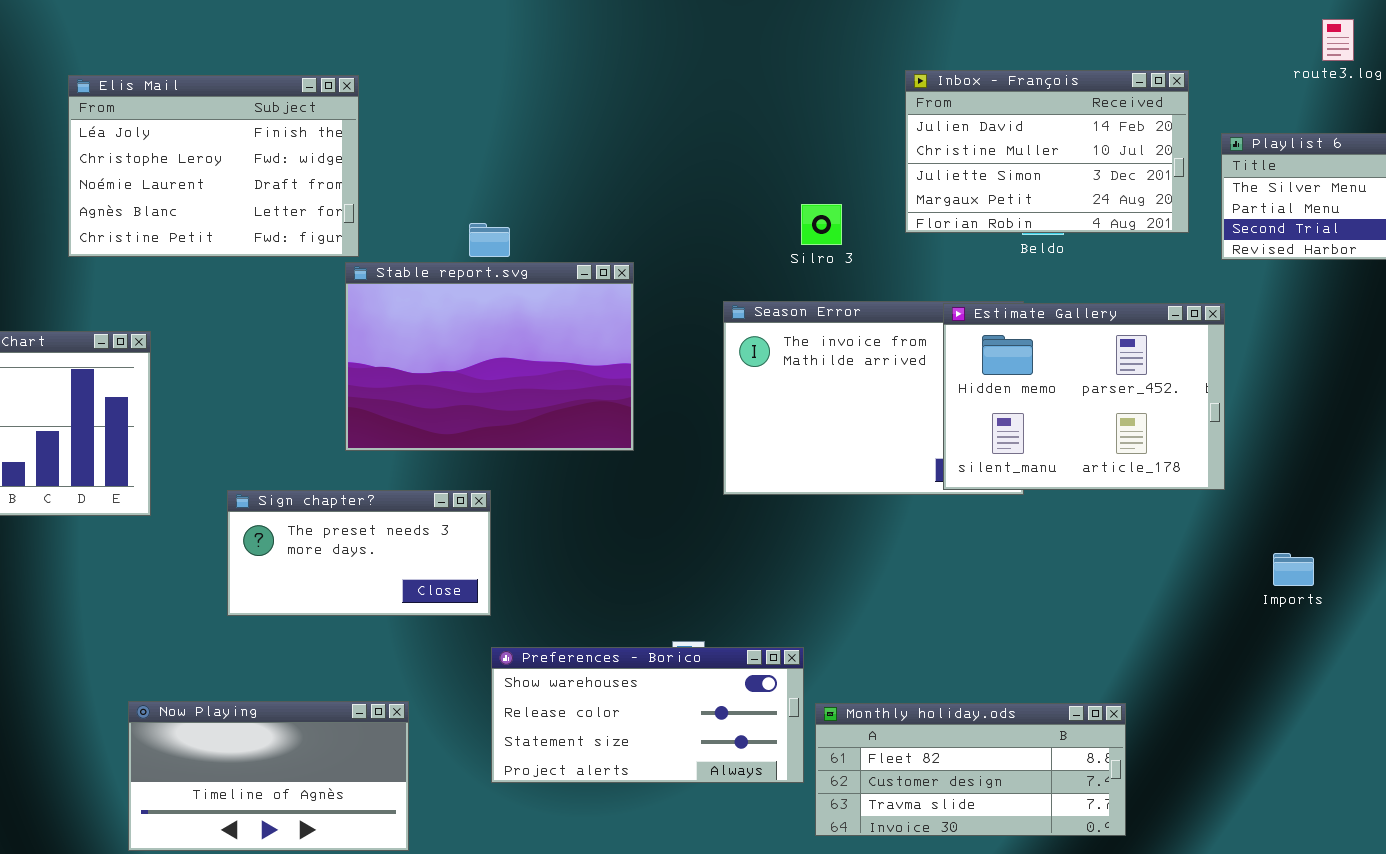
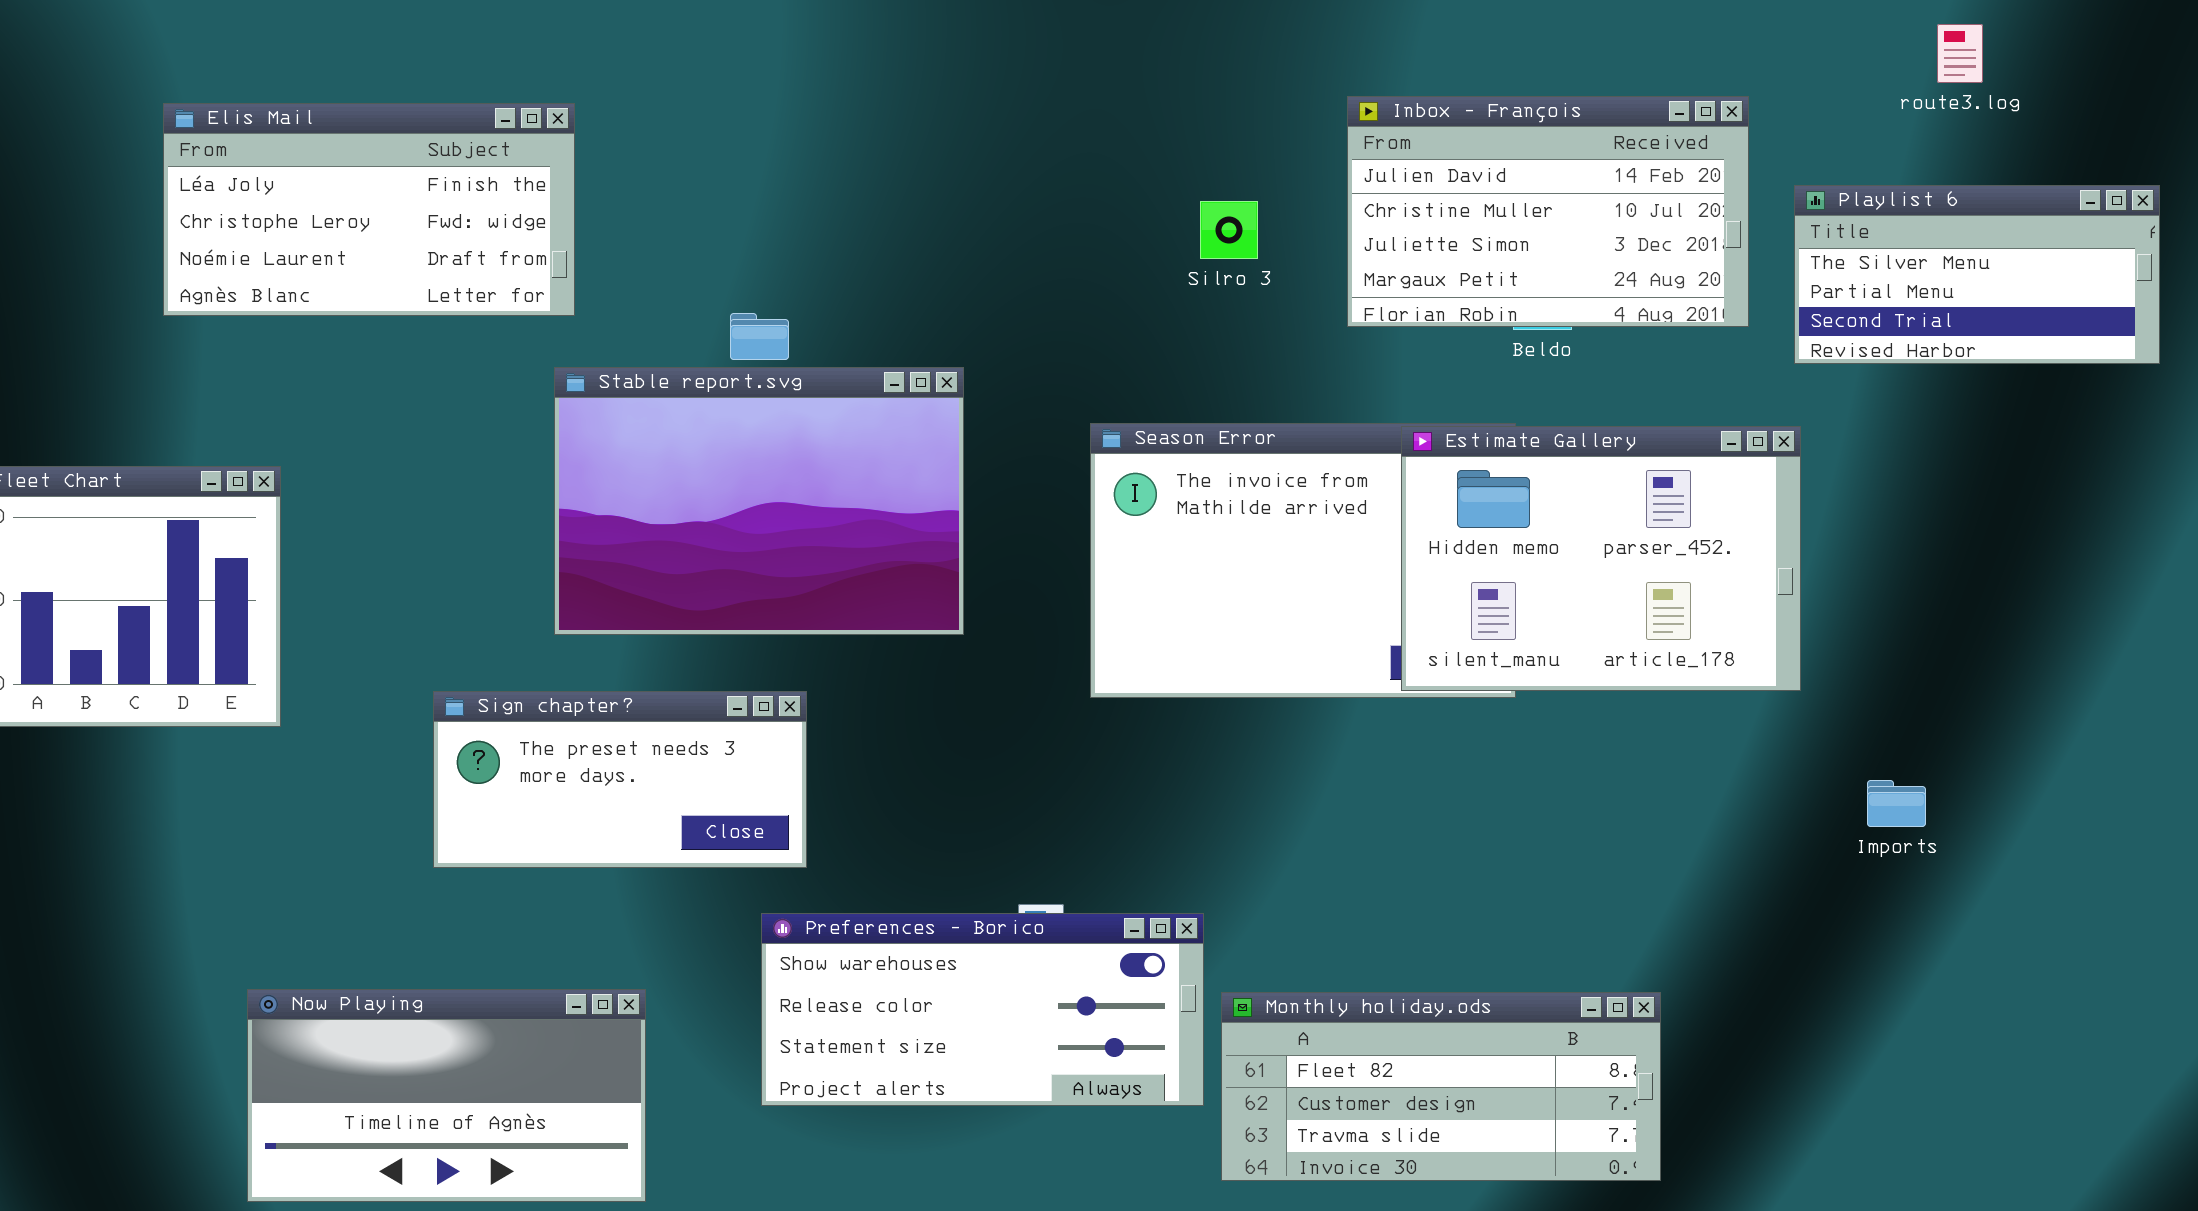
Elis Mail: [68,75,359,257] -> [163,103,575,316], resized
Silro 3: [801,204,842,245] -> [1200,201,1258,259], moved
Sign chapter?: [227,490,491,616] -> [433,691,807,868], moved

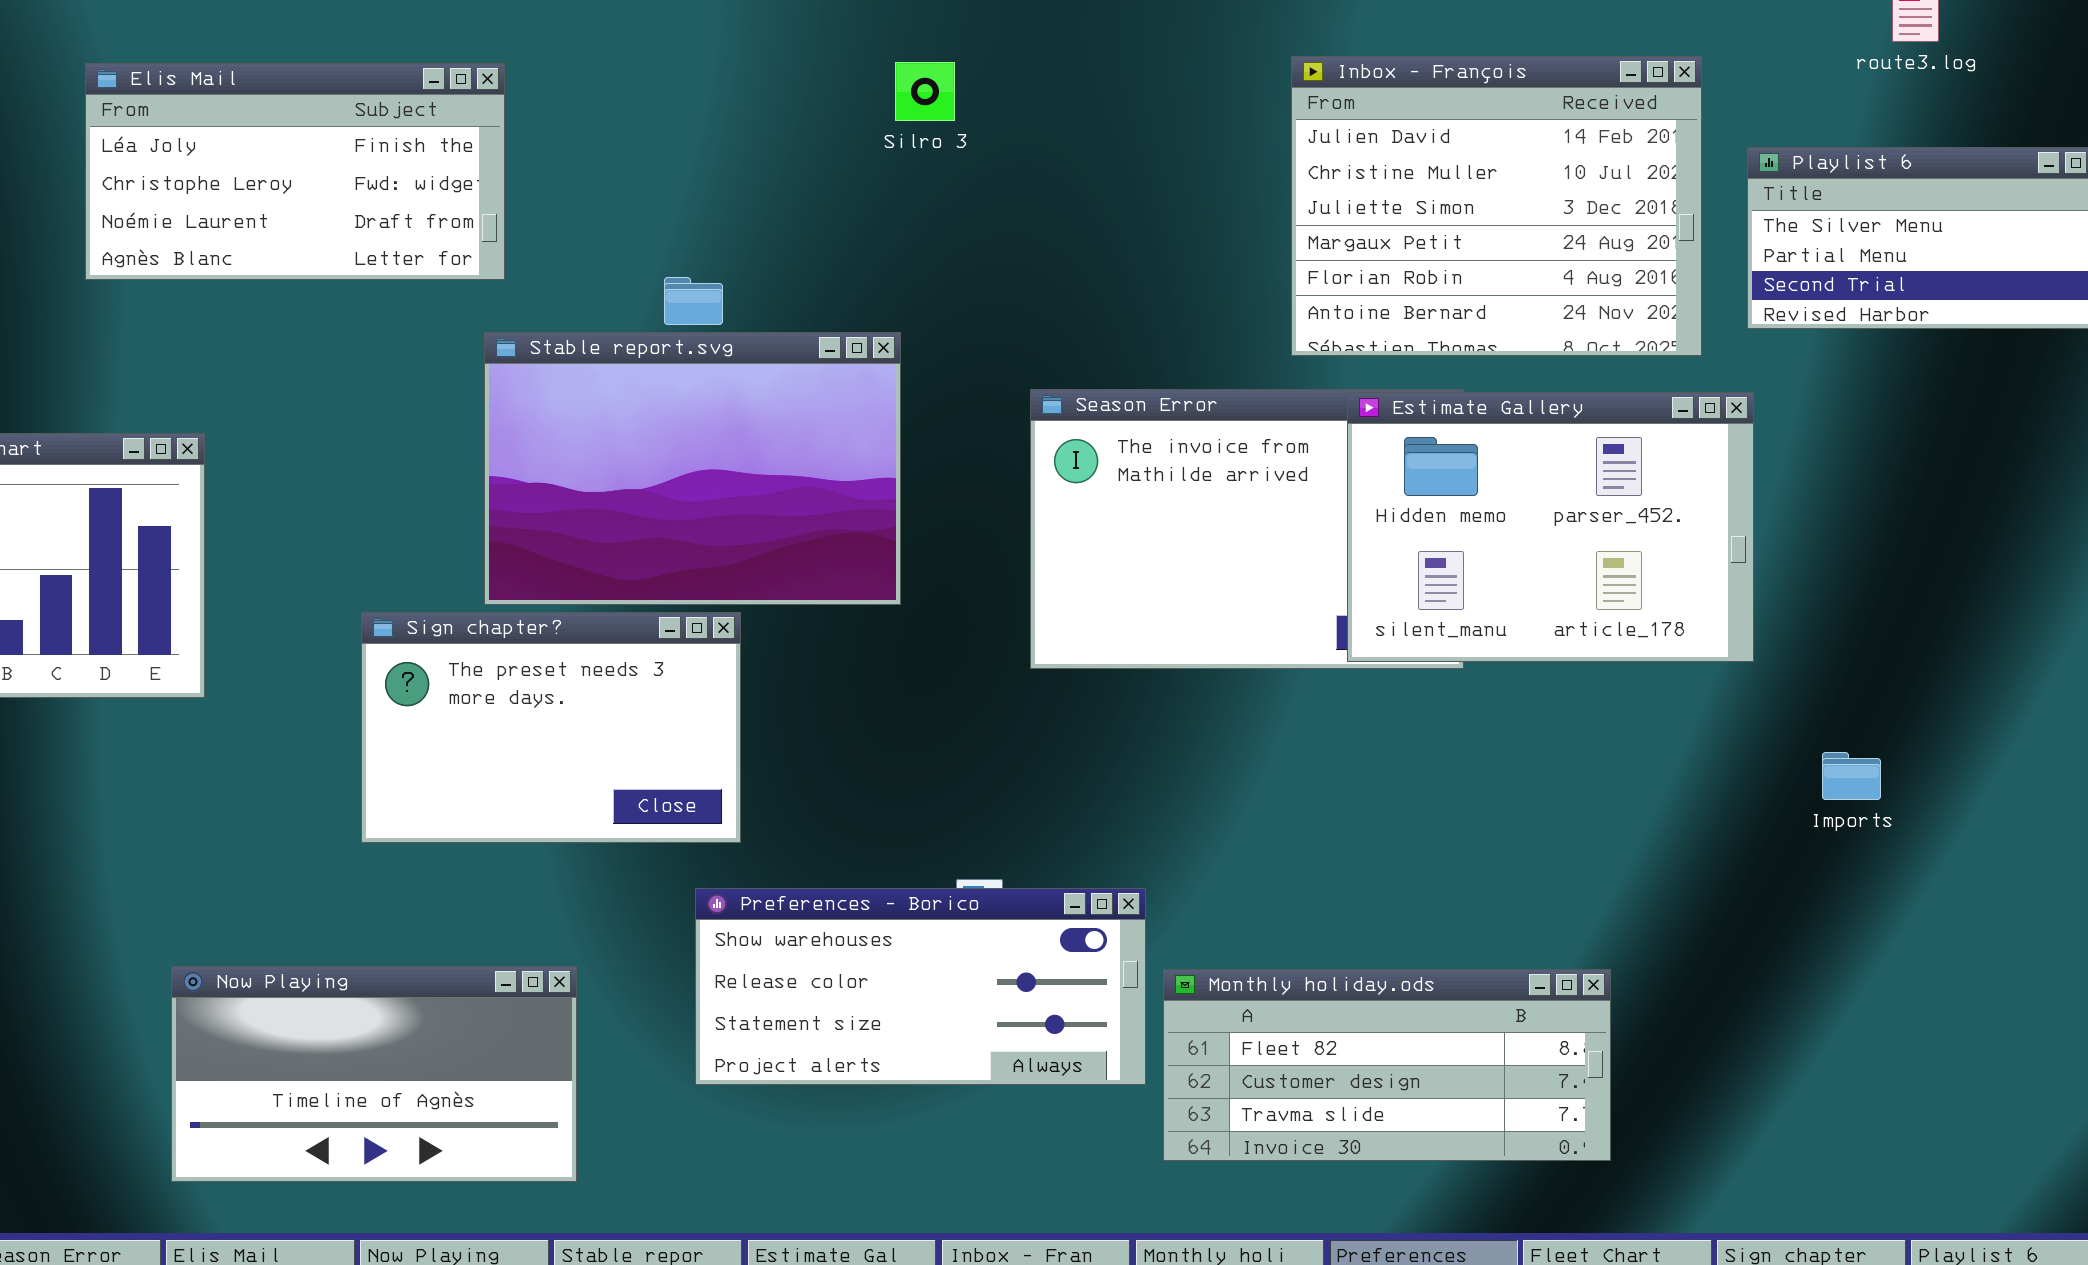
Inbox - François: [1347,96,1749,327] -> [1291,56,1702,356], resized
Silro 3: [1200,201,1258,259] -> [895,62,955,121], moved
Sign chapter?: [433,691,807,868] -> [361,612,741,843], resized

